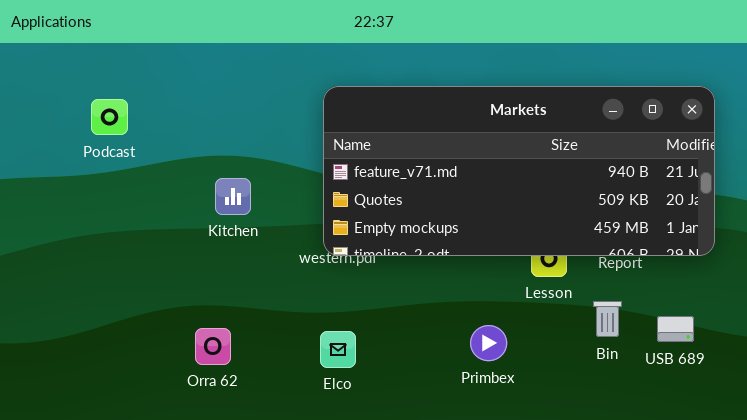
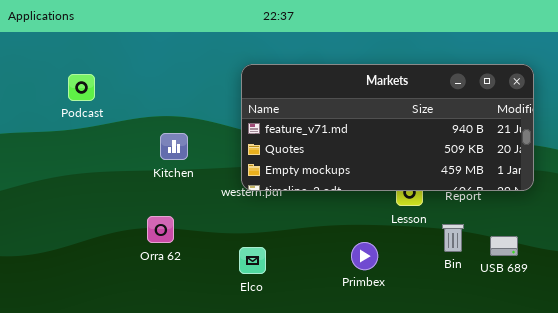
Orra 62: [195,328,231,365] -> [147,216,174,243], moved

